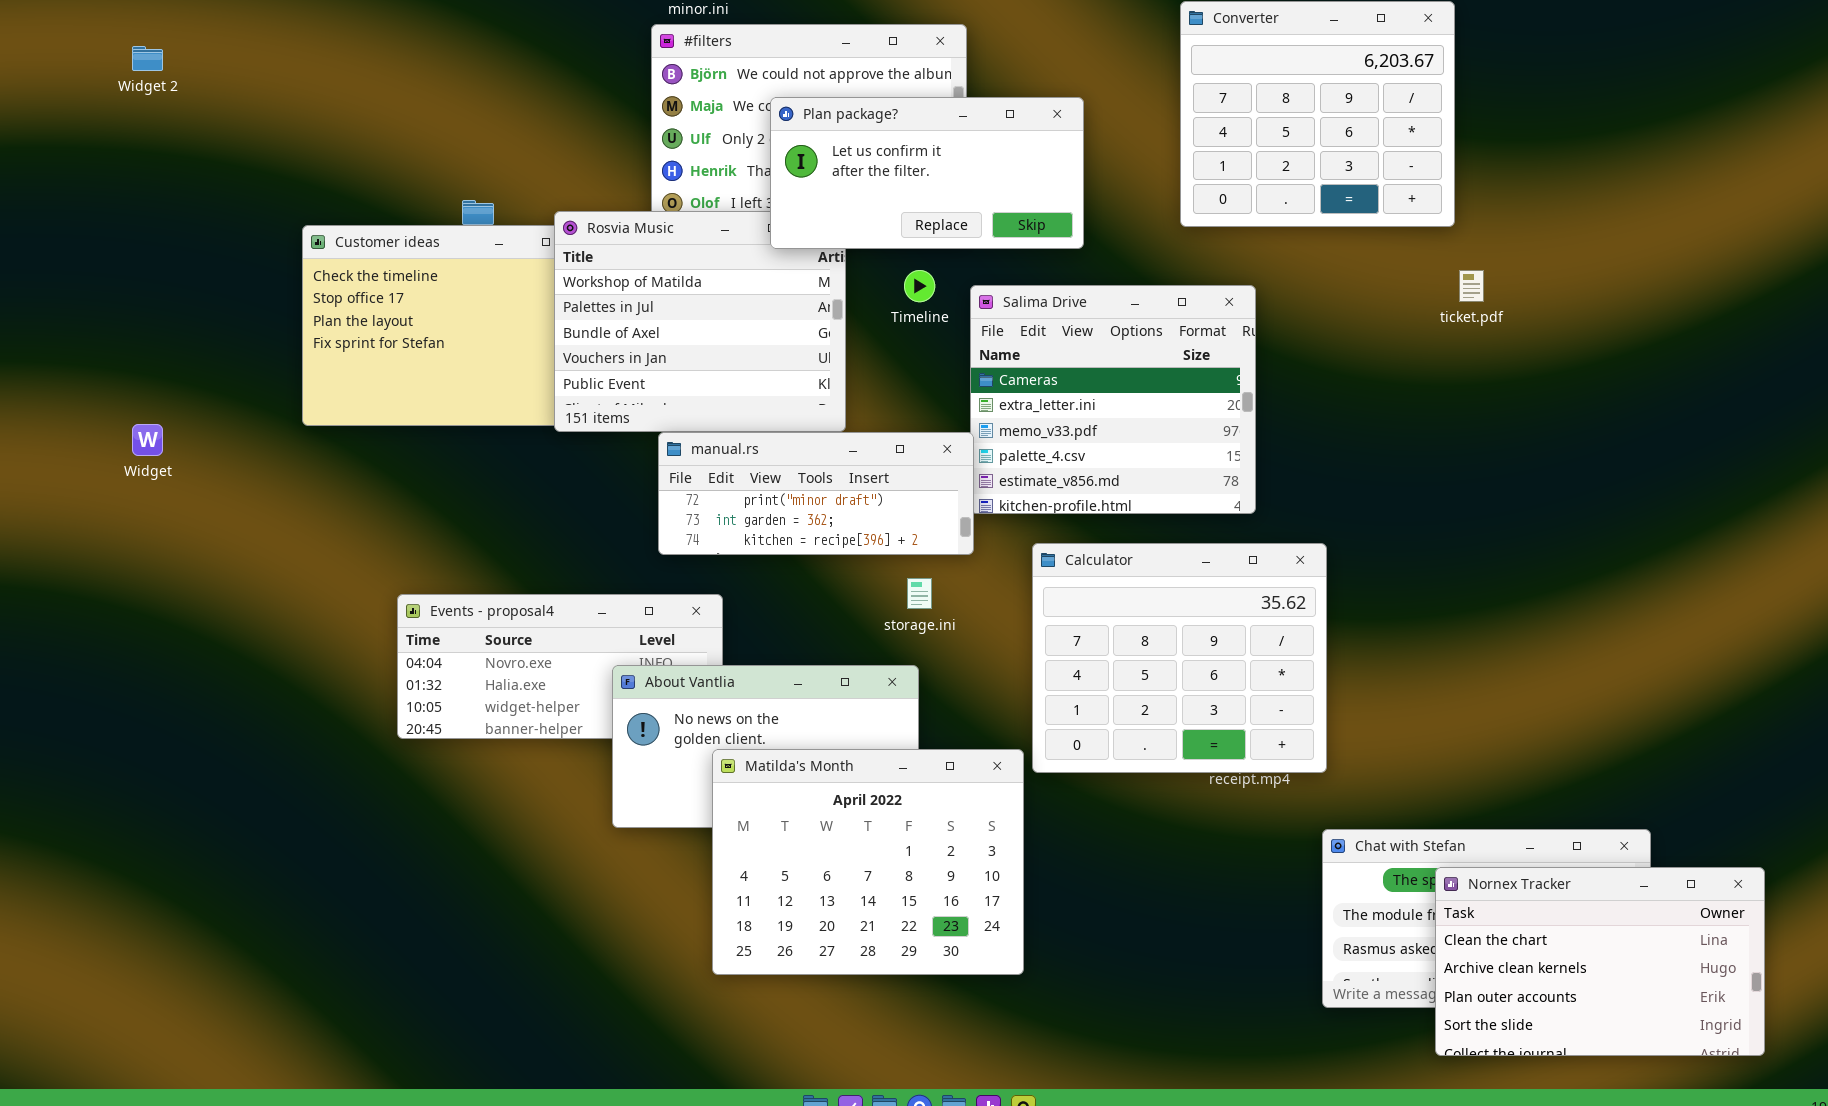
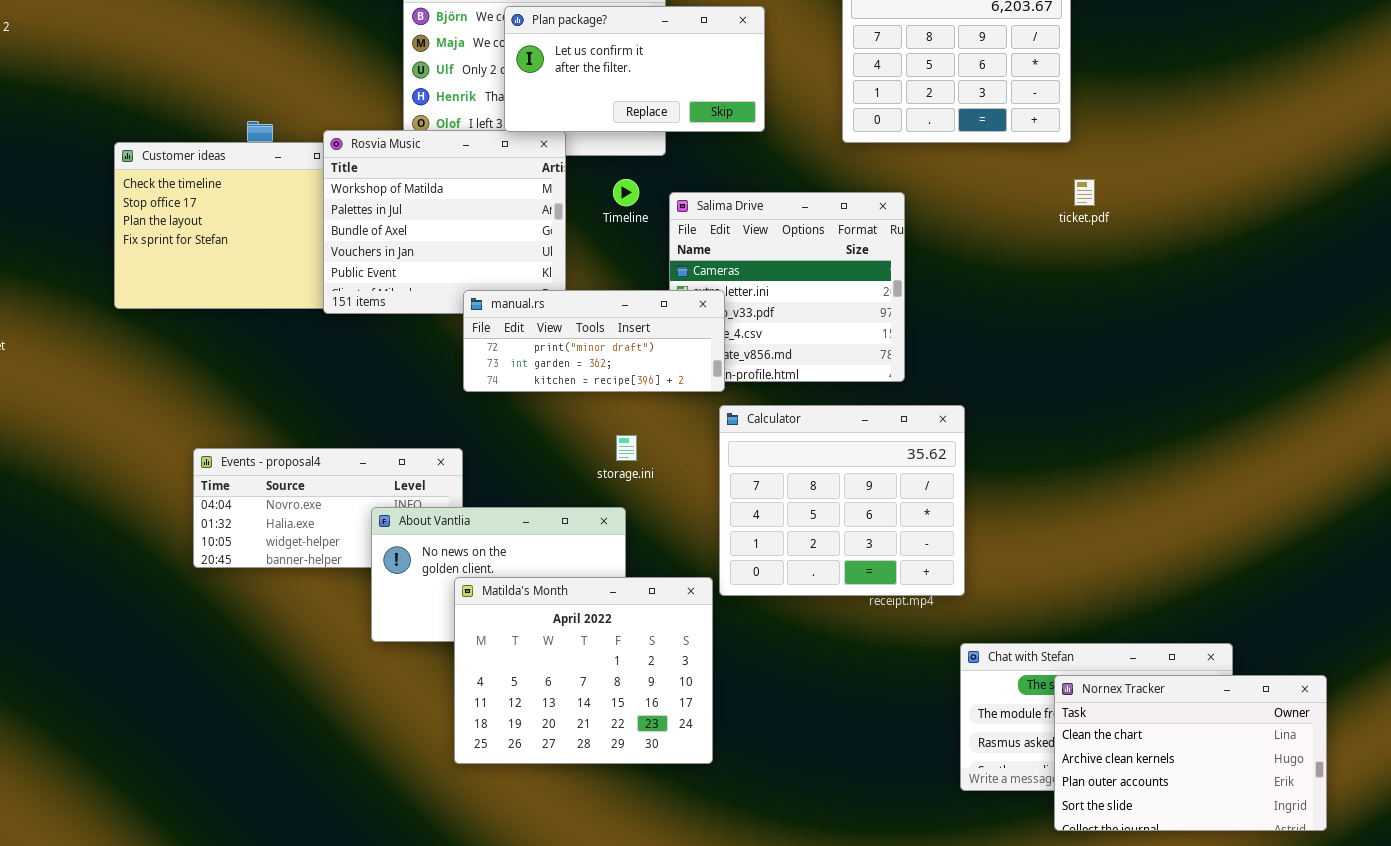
Plan package?: [770,97,1084,249] -> [504,6,765,132], moved
manual.rs: [658,432,974,555] -> [463,290,725,392], moved

